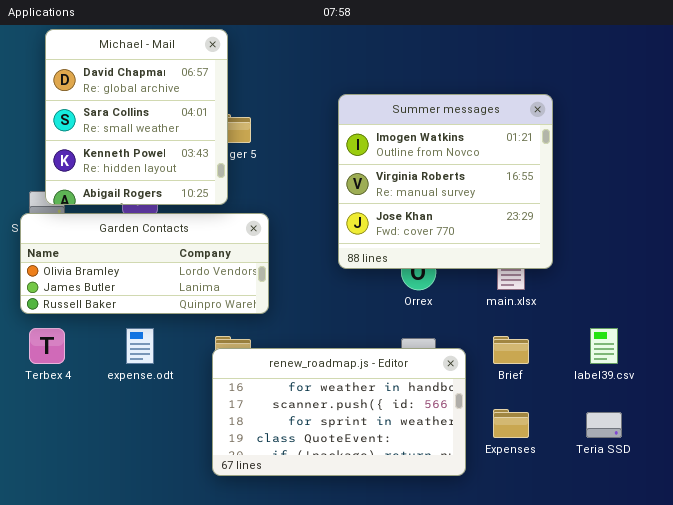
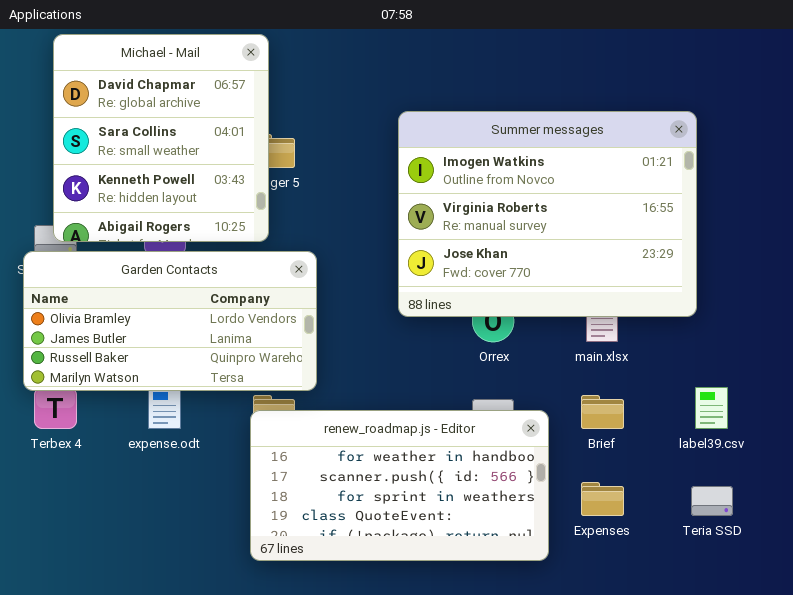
Summer messages: [338,94,553,269] -> [398,111,697,317], resized
Garden Contacts: [20,213,269,314] -> [23,251,317,391], resized

